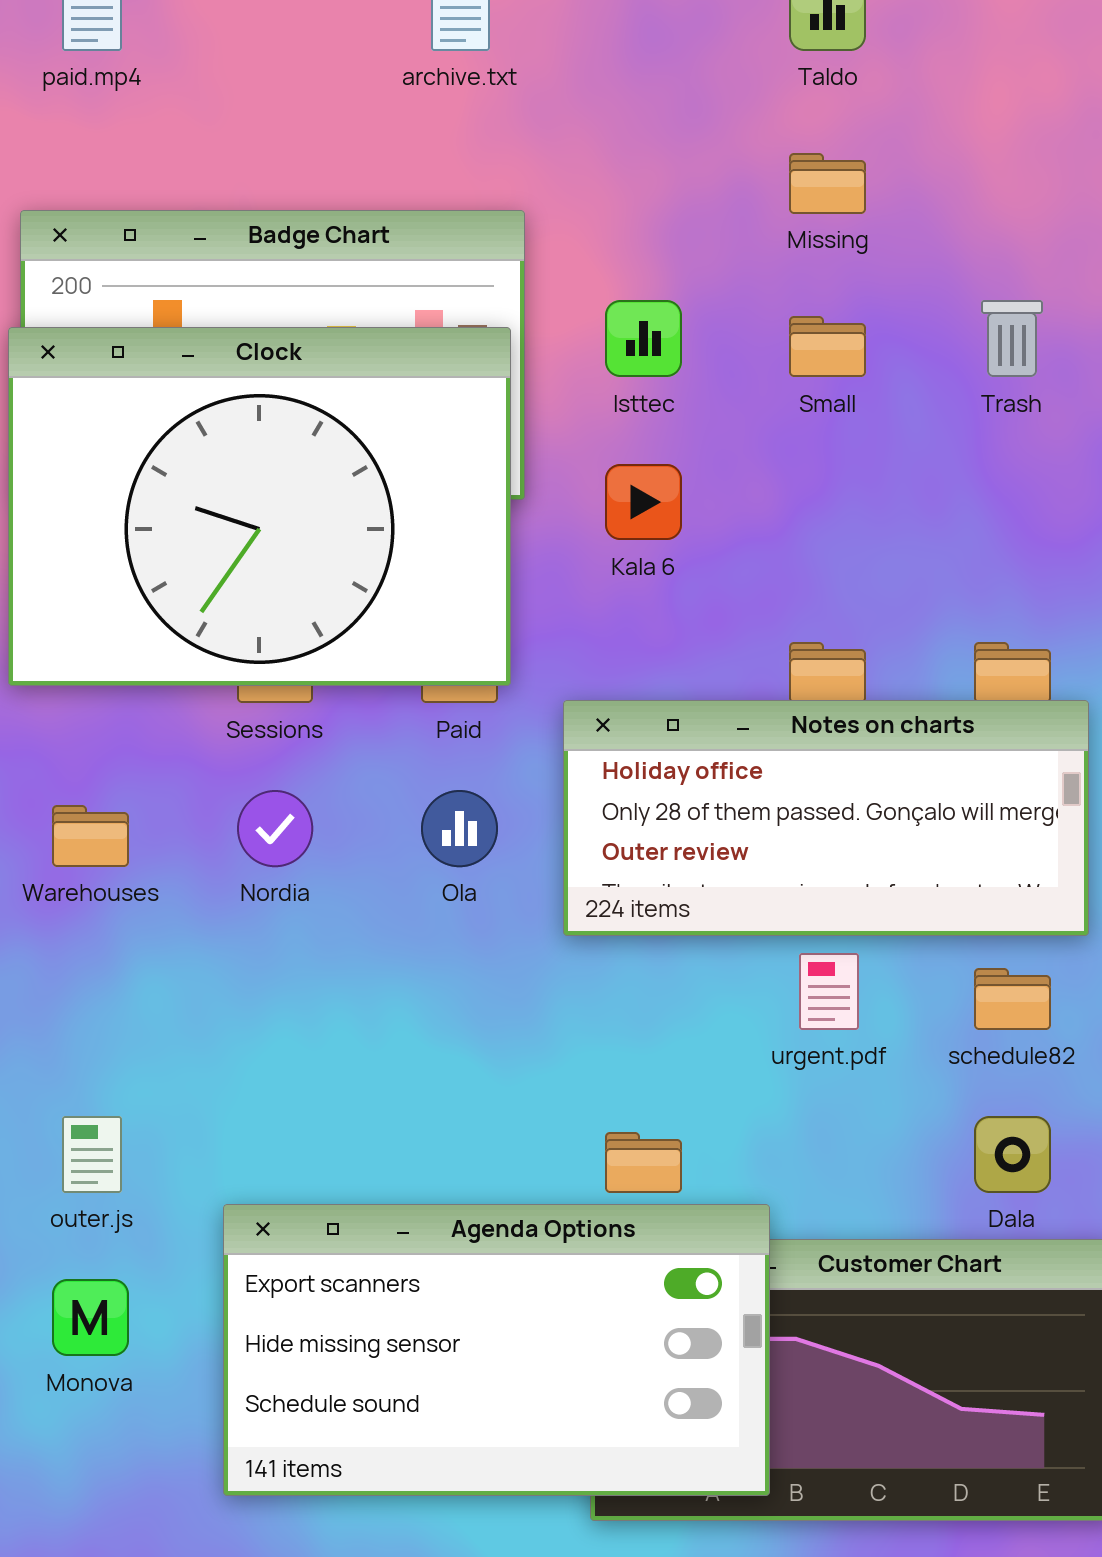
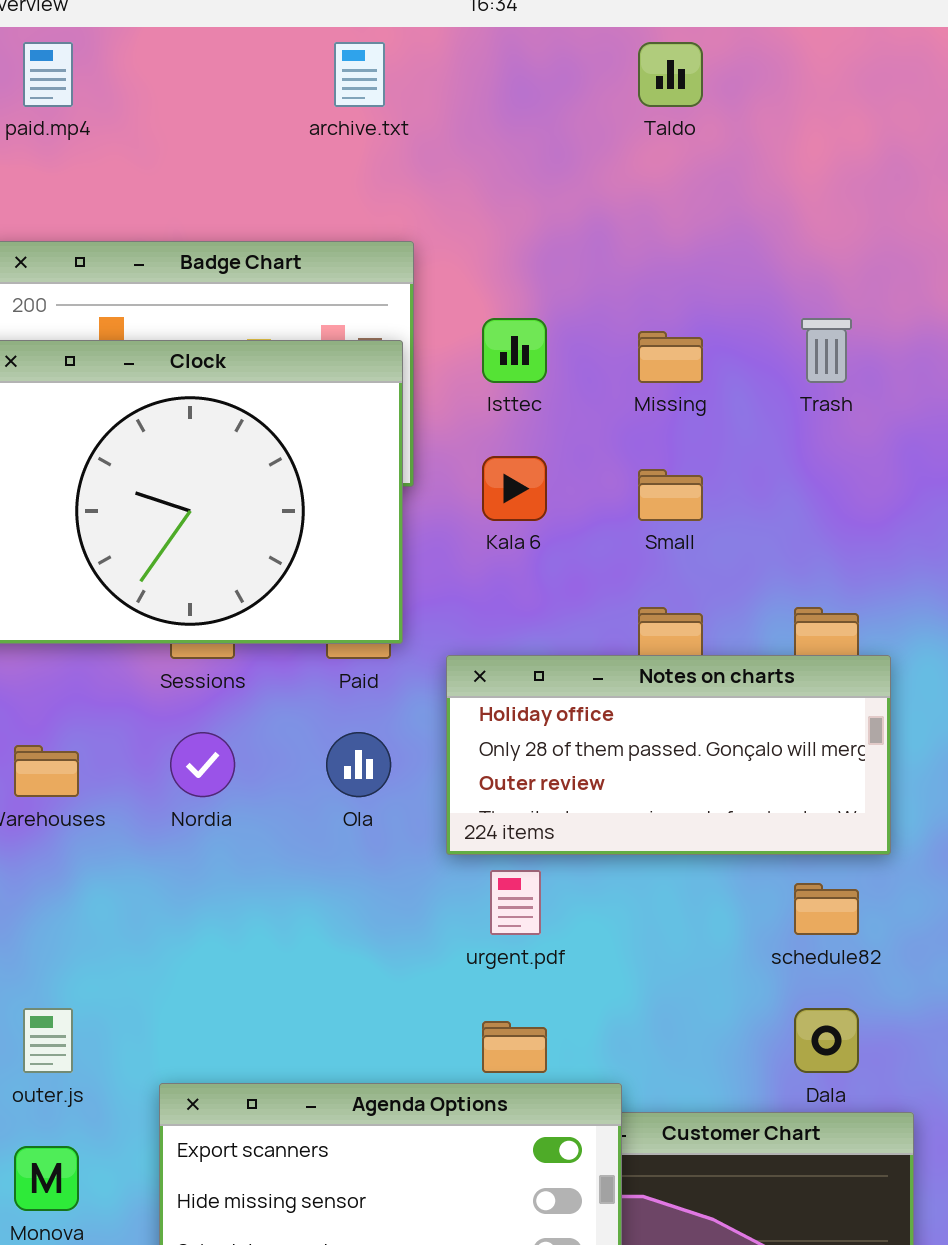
Missing: [789,153,866,214] -> [638,331,703,383], moved
Small: [789,316,866,377] -> [638,469,703,521], moved
urgent.pdf: [799,953,859,1030] -> [490,870,541,935], moved

